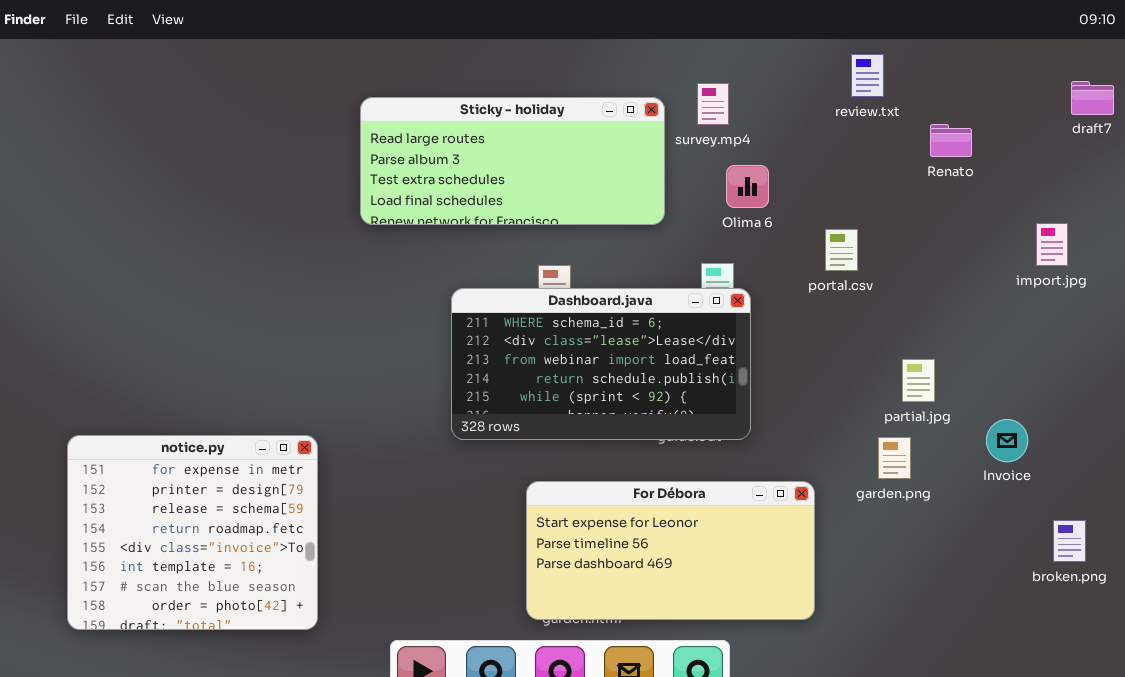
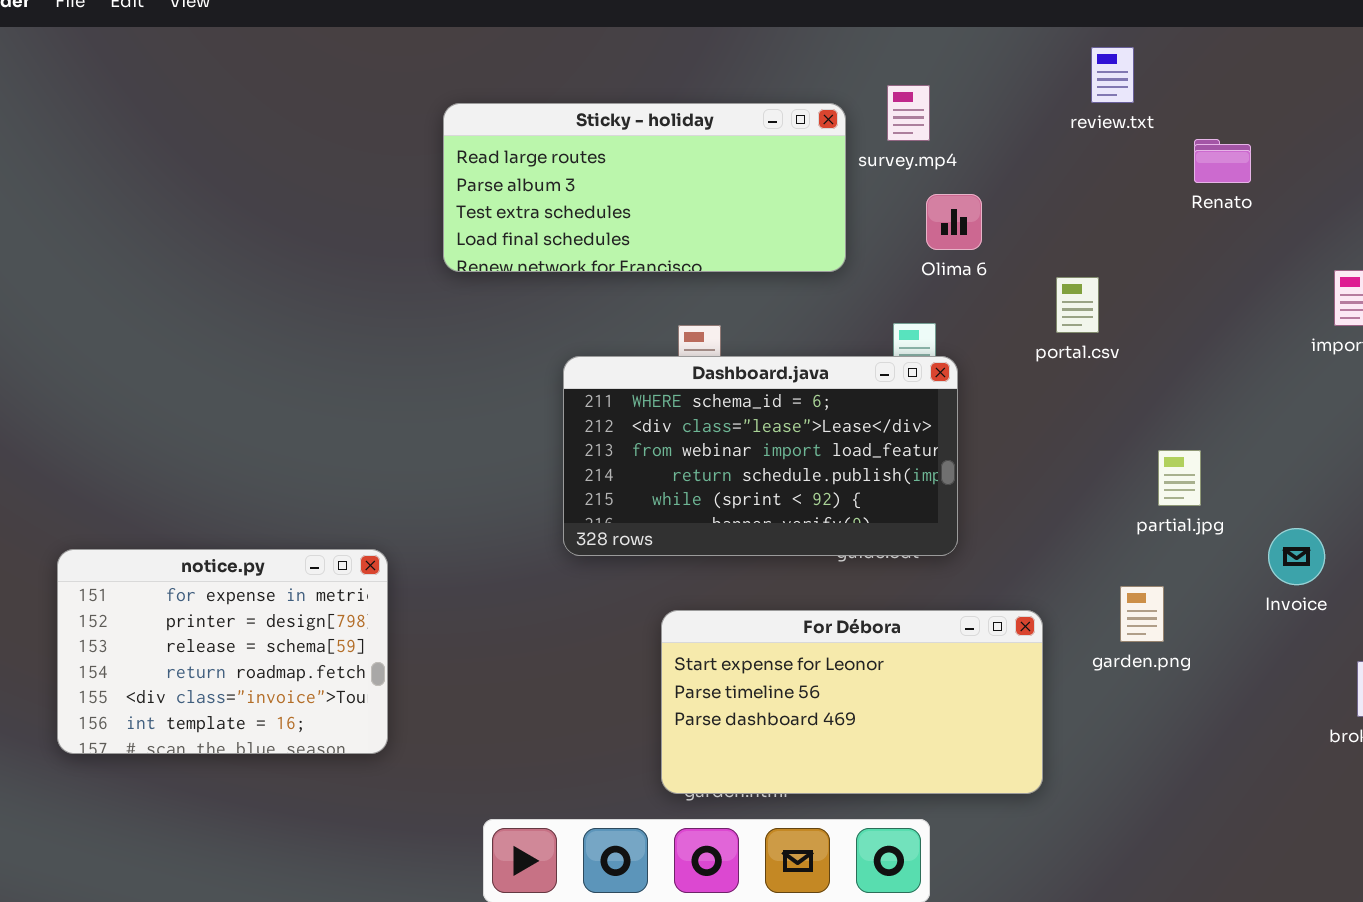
notice.py: [67,435,318,630] -> [57,549,388,754], resized
garden.png: [878,437,911,479] -> [1120,586,1164,642], moved

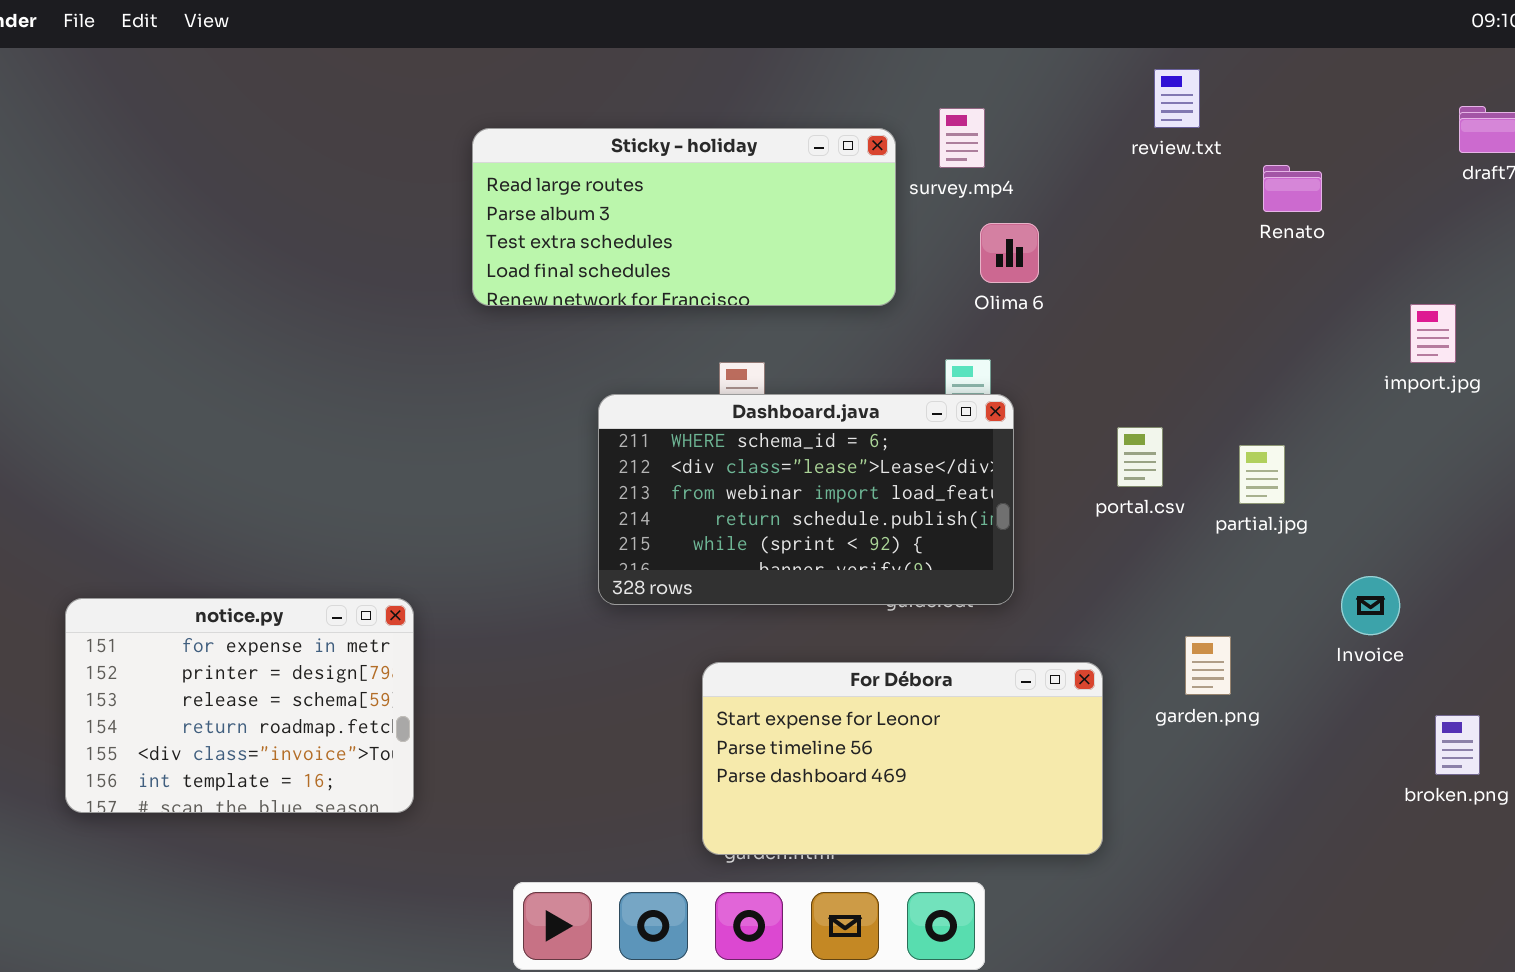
portal.csv: [1056,277,1099,333] -> [1117,427,1163,487], moved
partial.jpg: [1158,450,1201,506] -> [1239,445,1285,504], moved

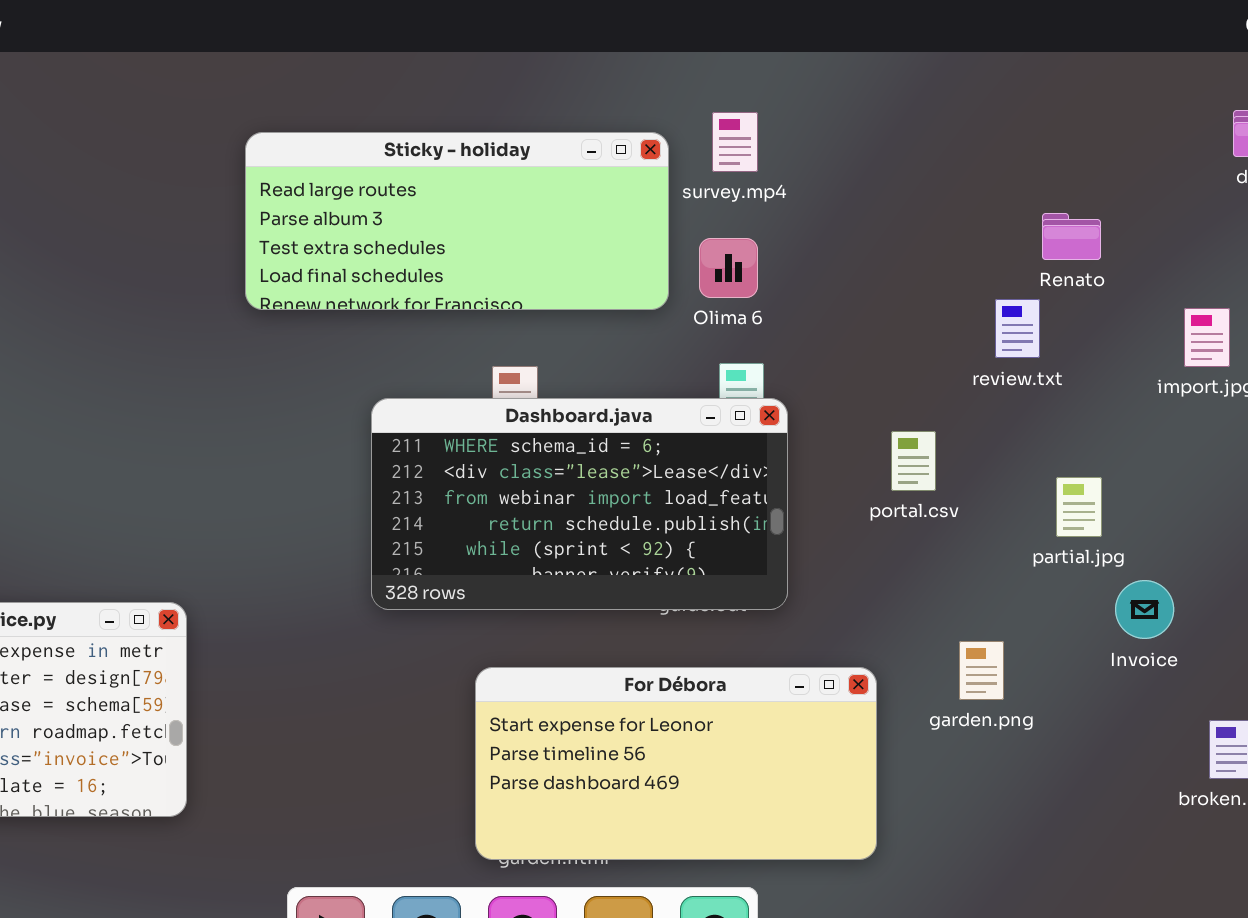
review.txt: [1154,69,1200,128] -> [995,299,1040,358], moved
Renato: [1263,165,1322,212] -> [1042,213,1101,260], moved
Olima 6: [980,223,1039,283] -> [699,238,758,298], moved
partial.jpg: [1239,445,1285,504] -> [1056,477,1102,537], moved

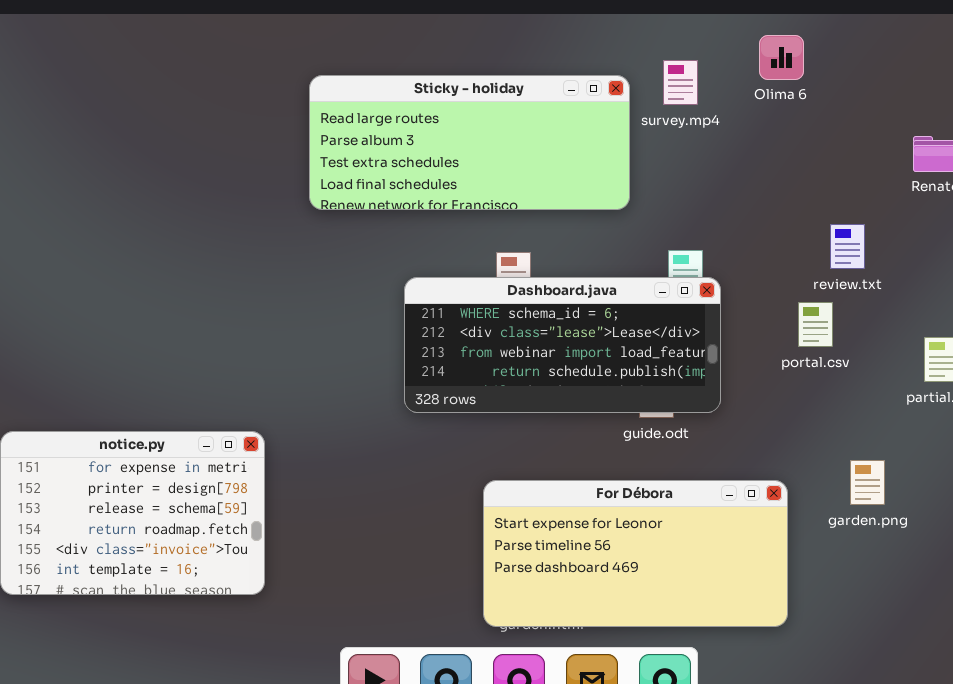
Olima 6: [699,238,758,298] -> [759,35,804,80], moved
review.txt: [995,299,1040,358] -> [830,224,865,269], moved
Dashboard.java: [371,398,788,610] -> [404,277,721,413], resized

